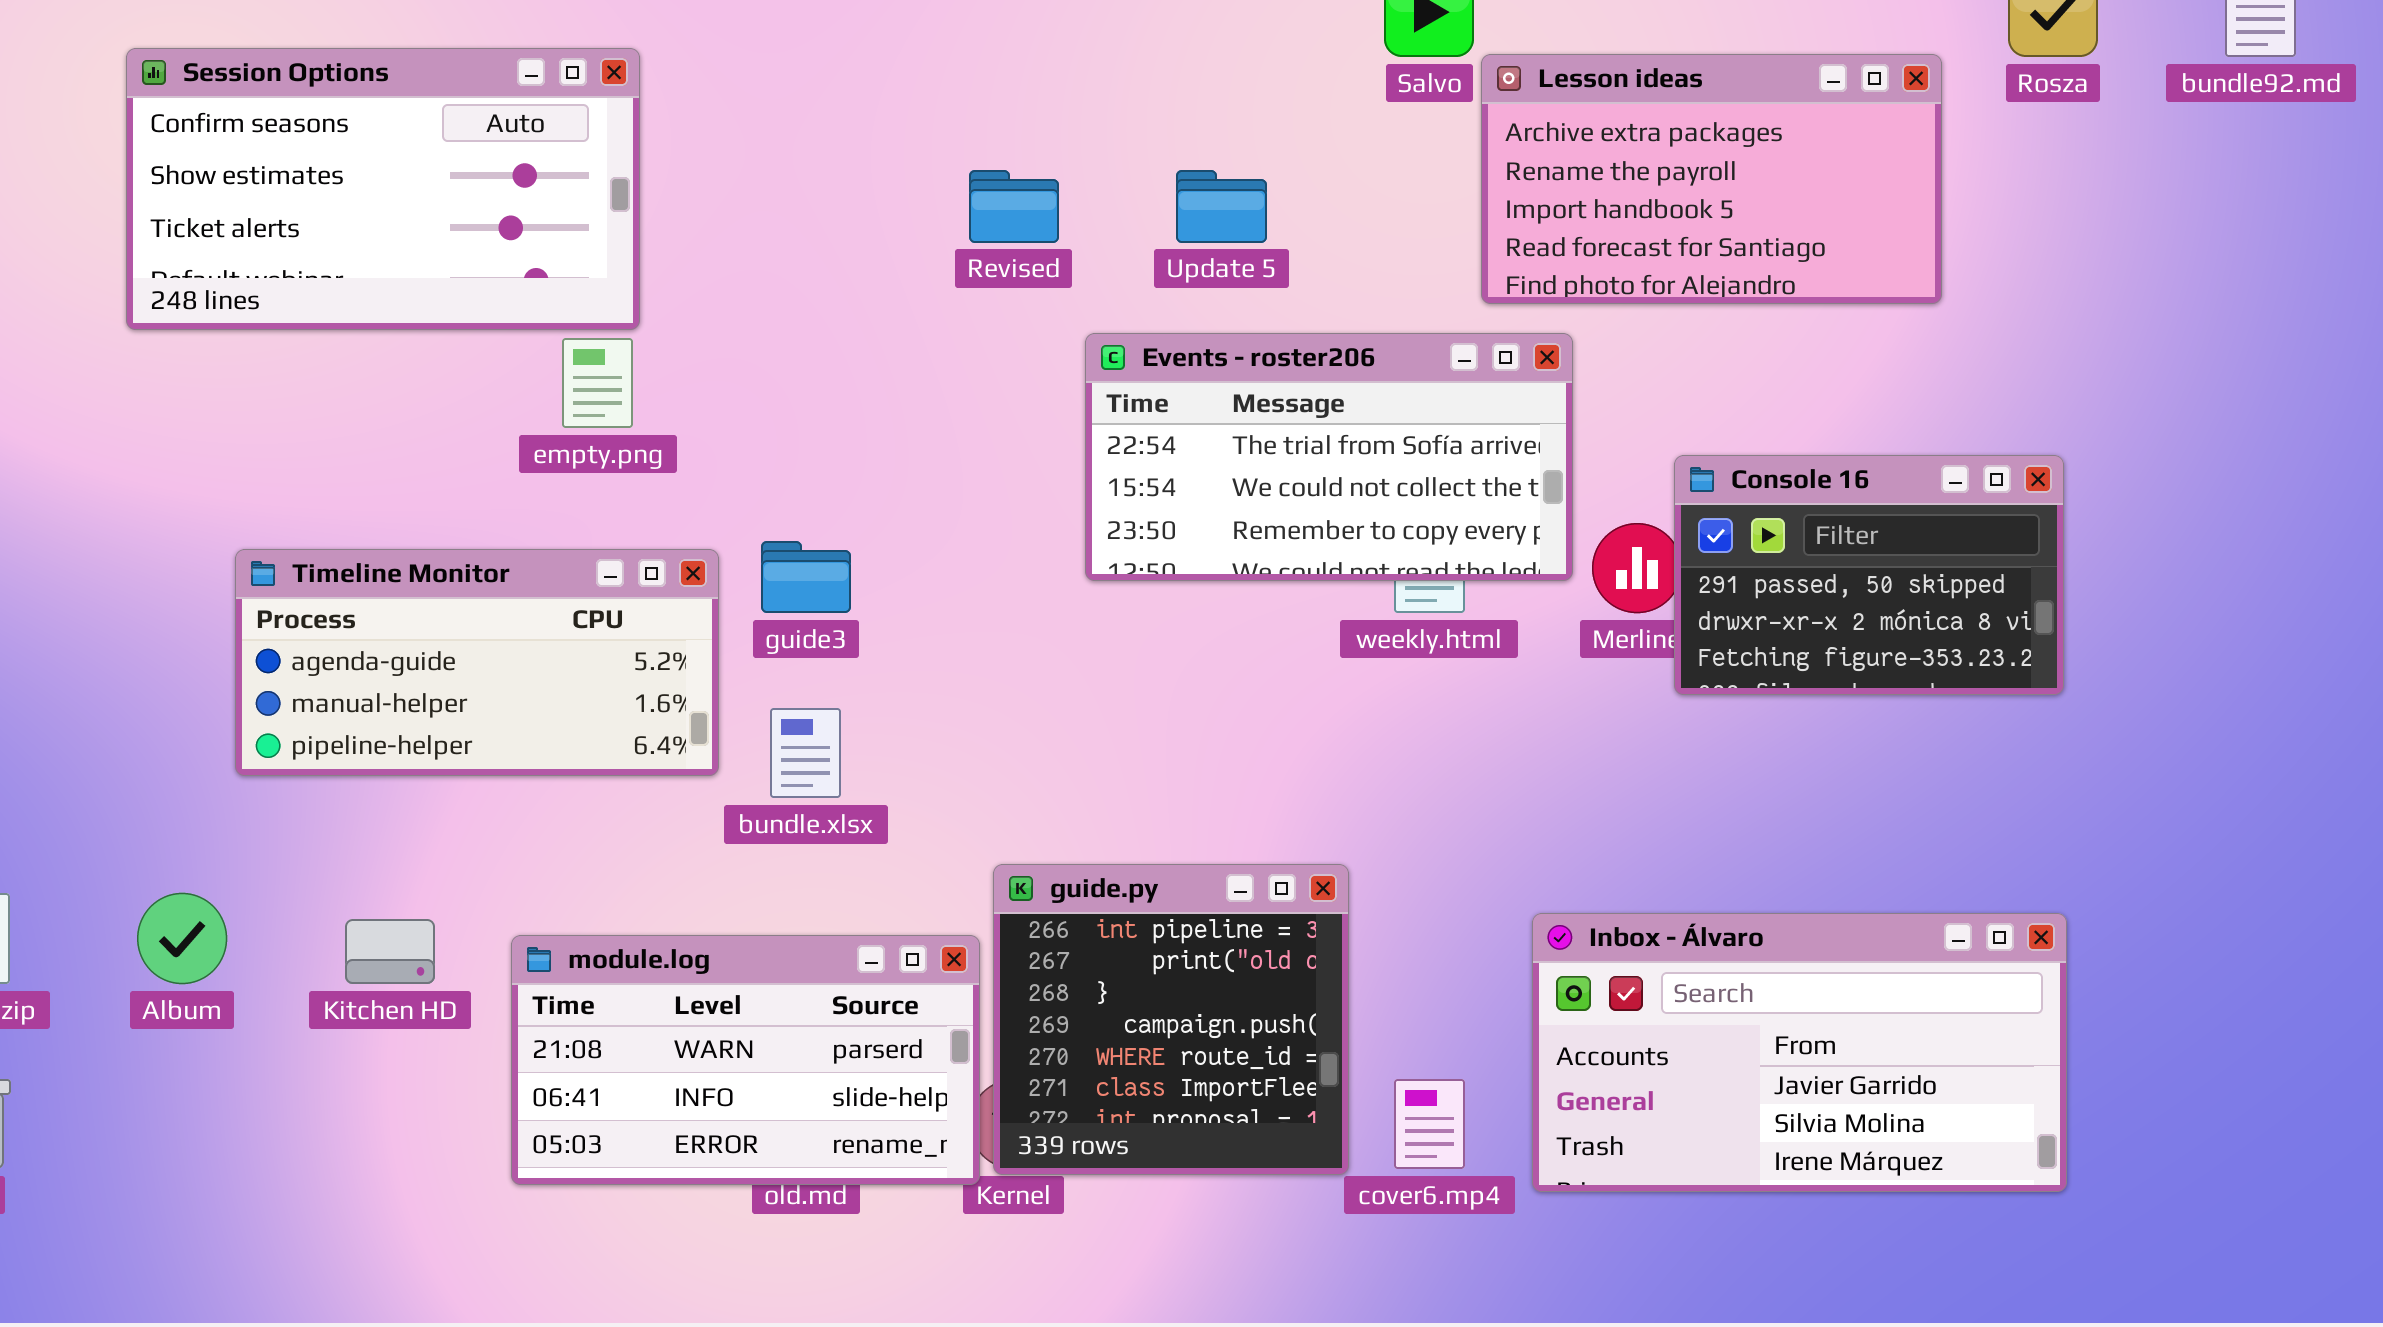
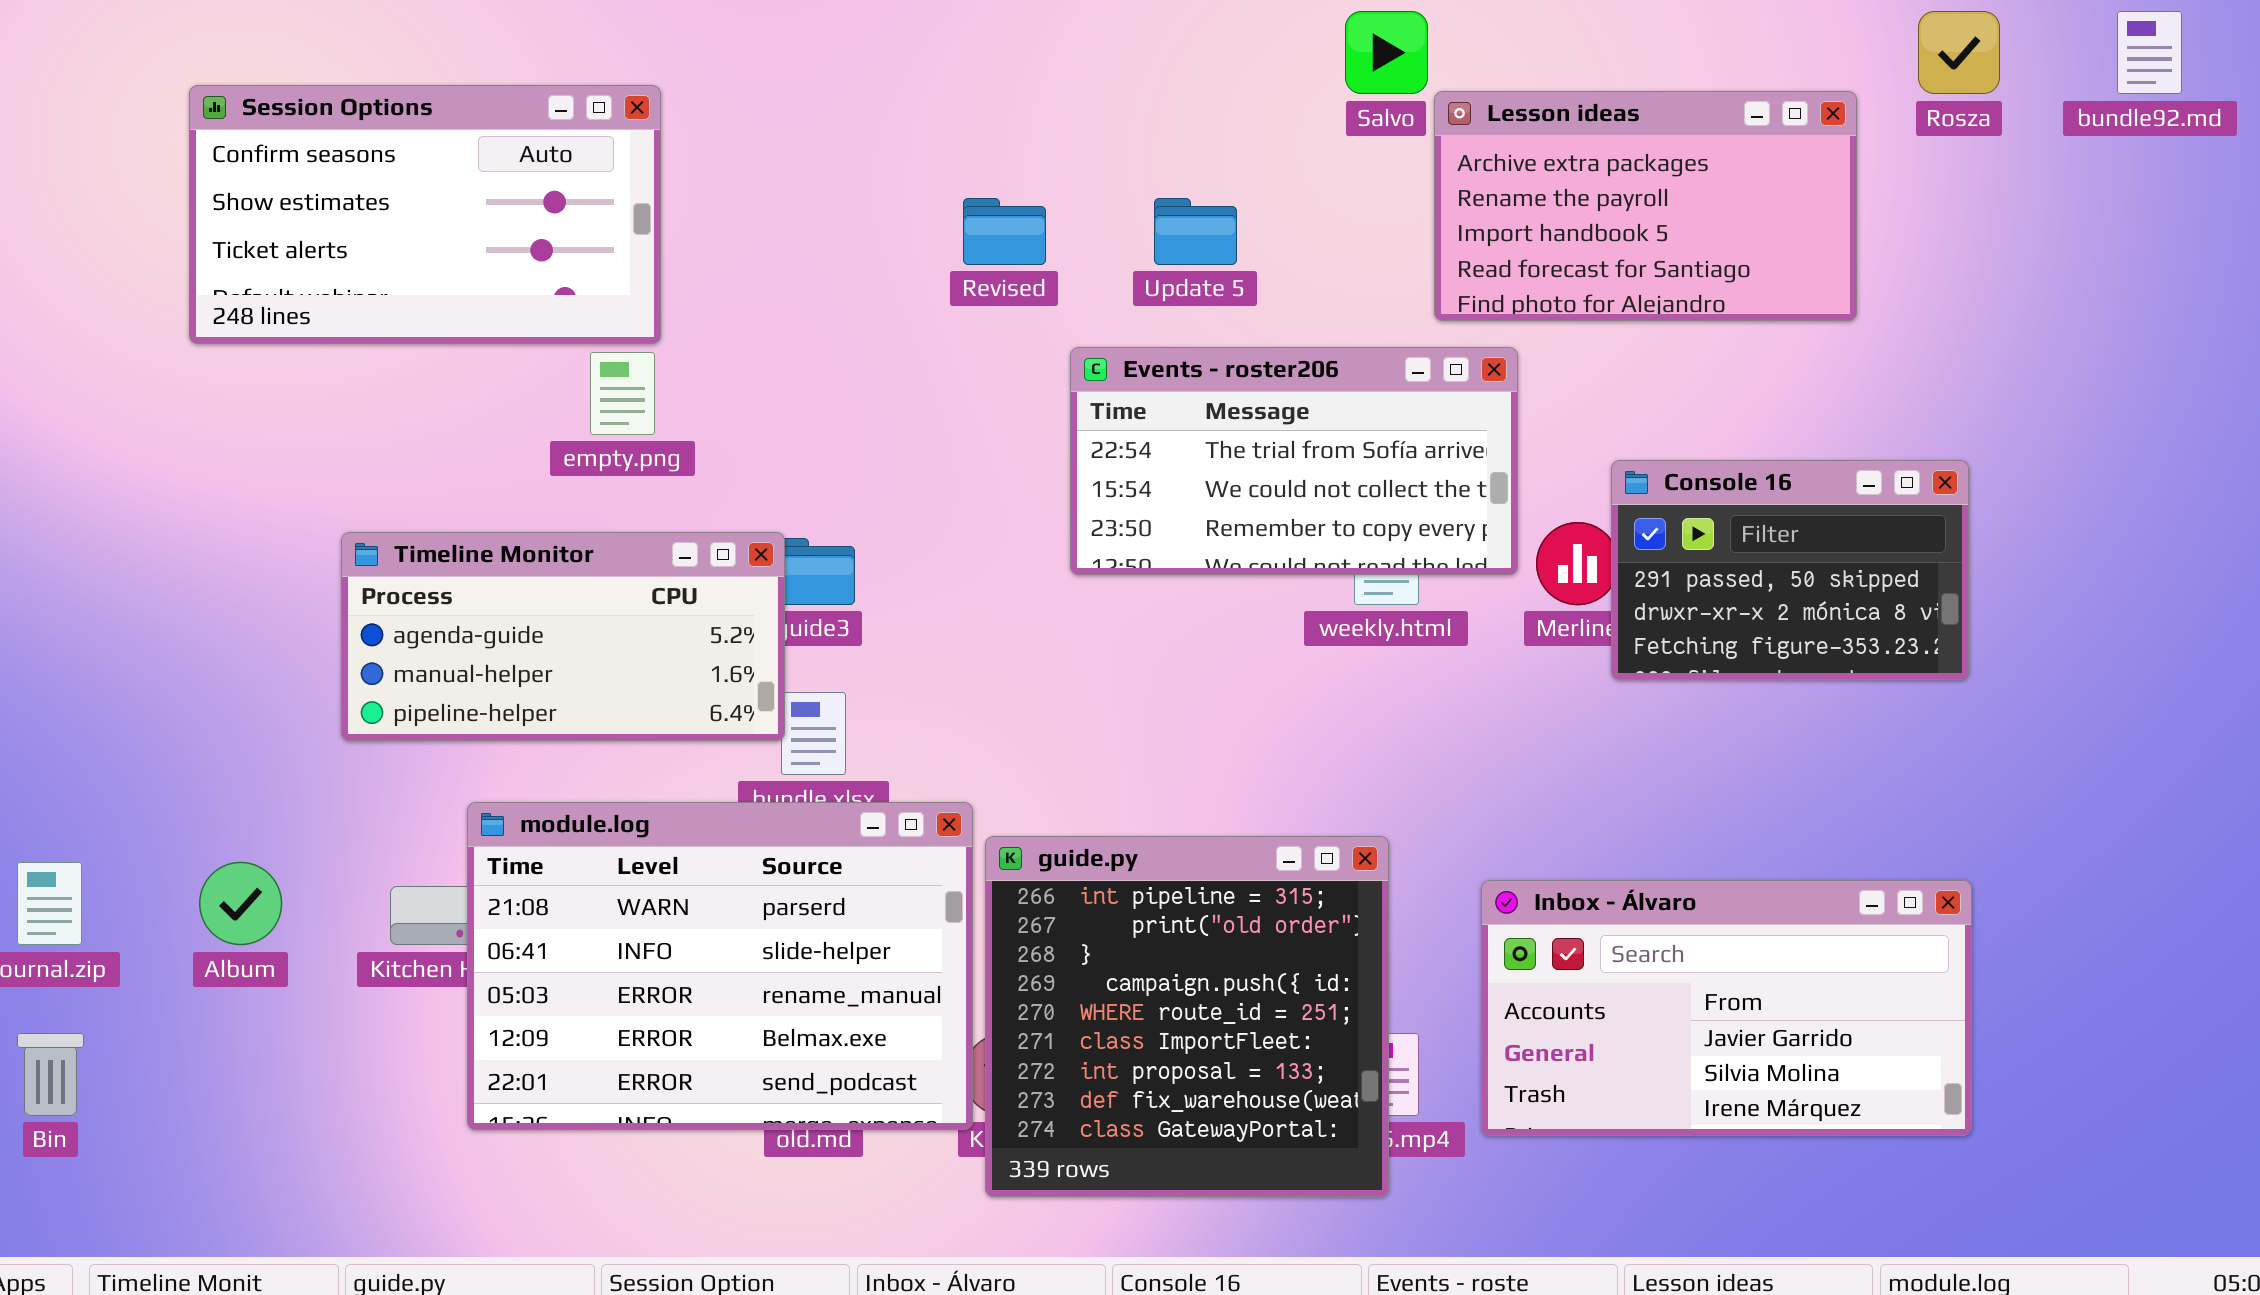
Timeline Monitor: [235,549,719,776] -> [341,532,785,741], moved
guide.py: [993,864,1349,1175] -> [985,836,1389,1197], resized
module.log: [511,935,980,1185] -> [467,802,973,1130], resized

